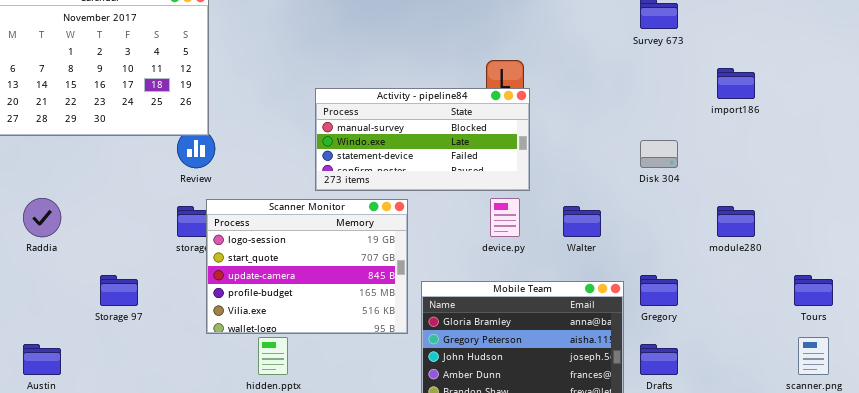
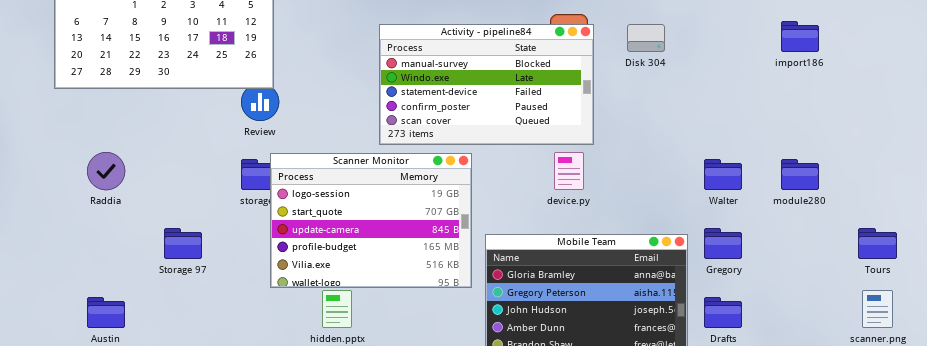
Activity - pipeline84: [315,88,530,191] -> [379,24,594,145], resized
Disk 304: [640,140,678,168] -> [627,24,665,52], moved
Walter: [563,206,601,237] -> [704,159,742,190], moved

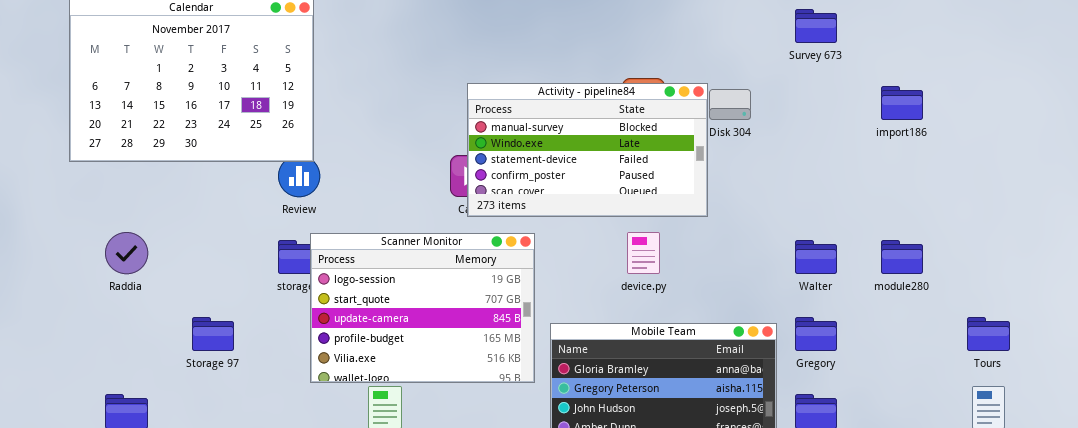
Activity - pipeline84: [379,24,594,145] -> [467,83,708,217], moved

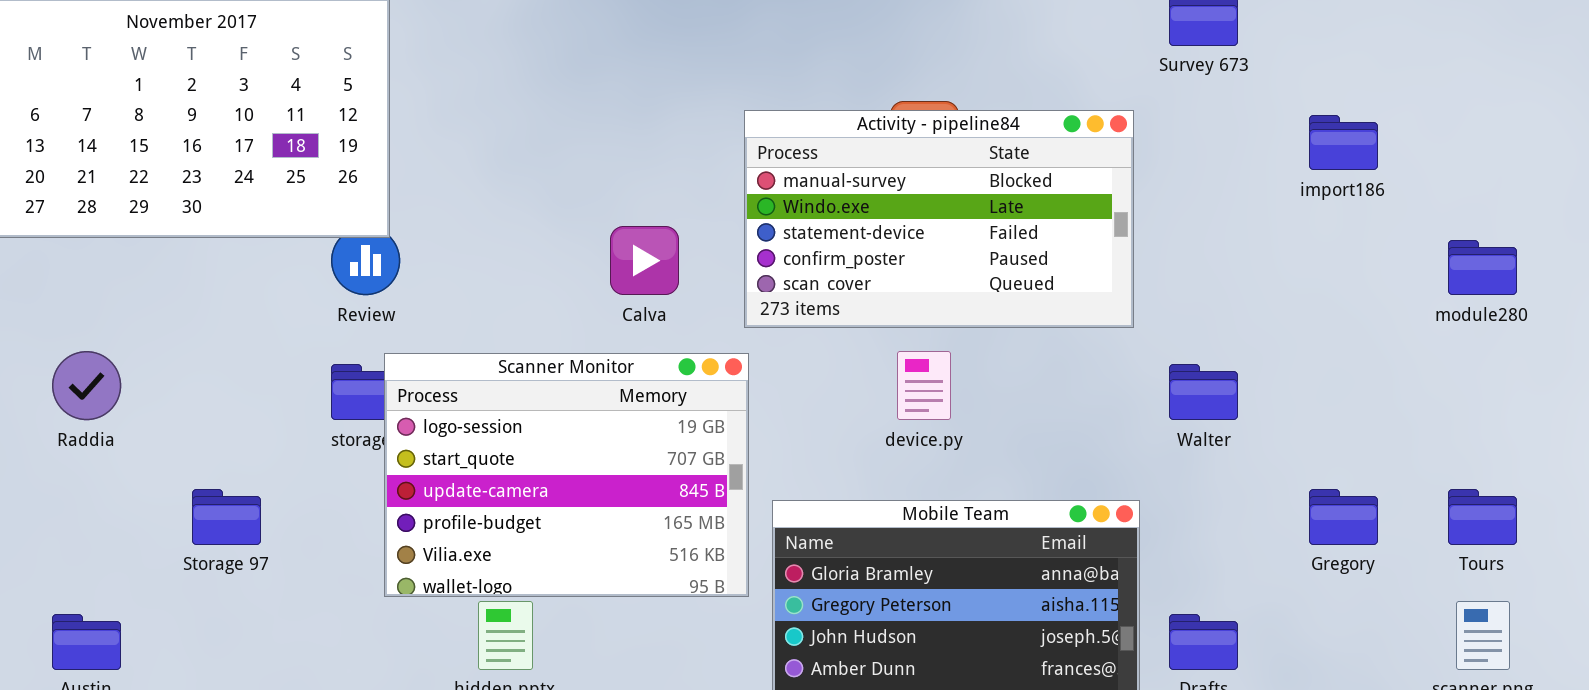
Activity - pipeline84: [467,83,708,217] -> [744,110,1134,328], moved
module280: [881,240,923,274] -> [1448,240,1517,295], moved
Gregory: [795,317,837,351] -> [1309,489,1378,545], moved

